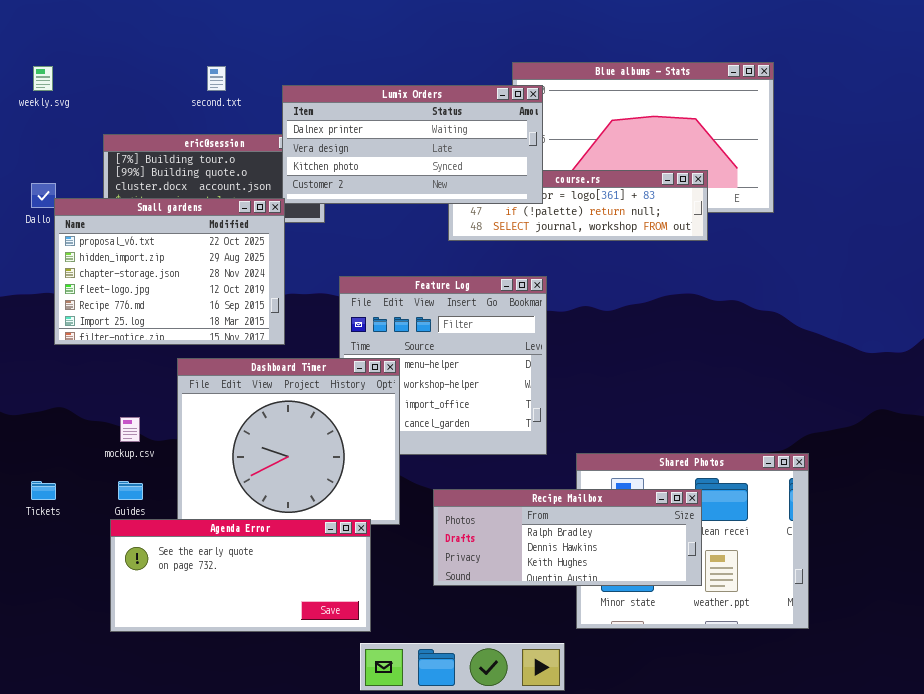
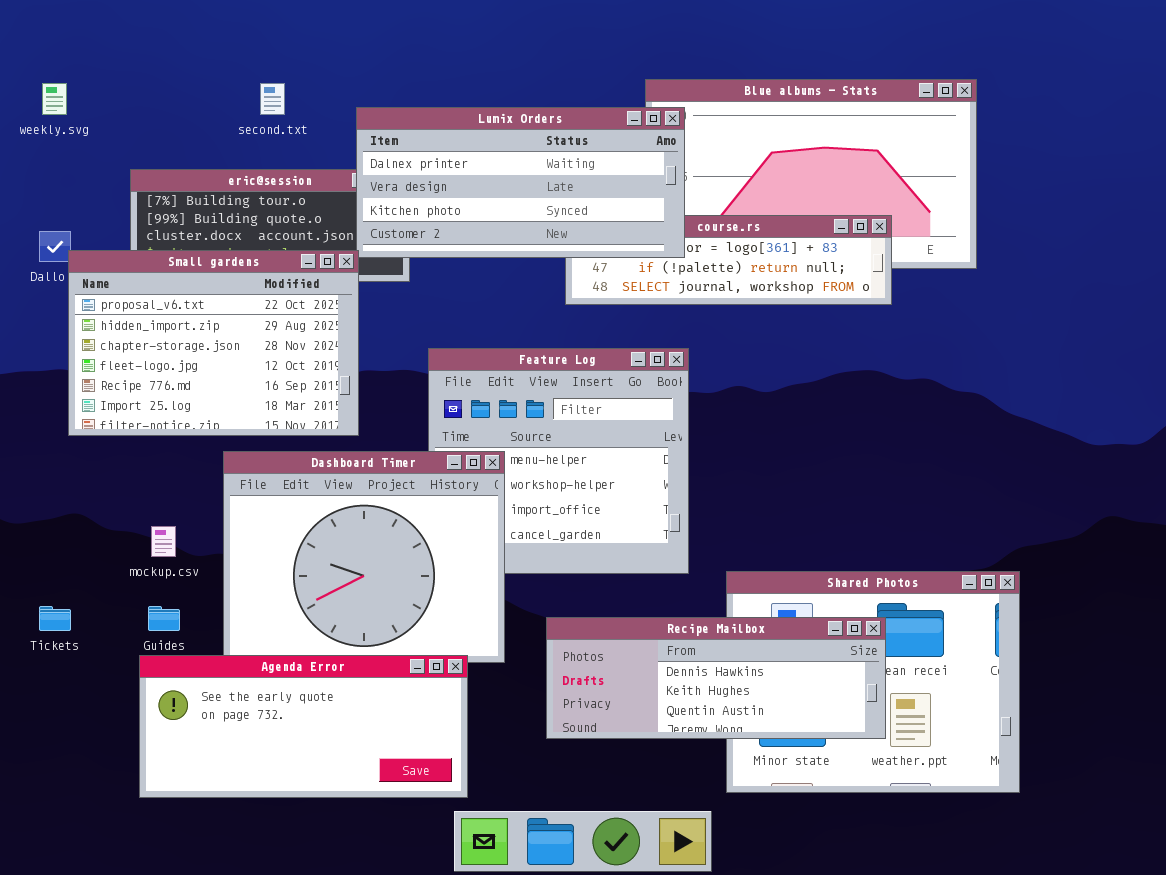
Recipe Mailbox: [433,489,702,586] -> [546,617,886,739], scrolled down 1 row

